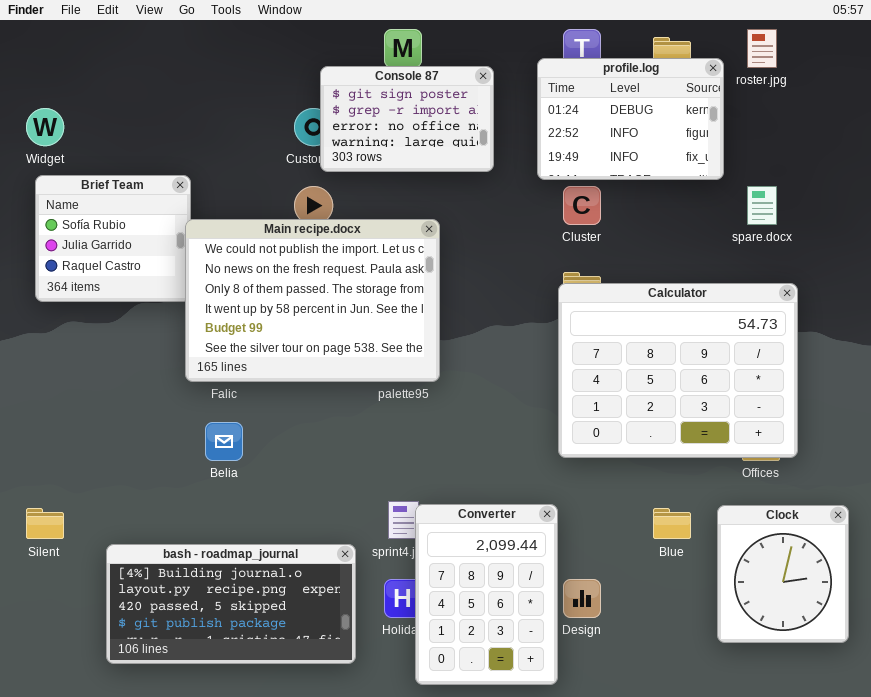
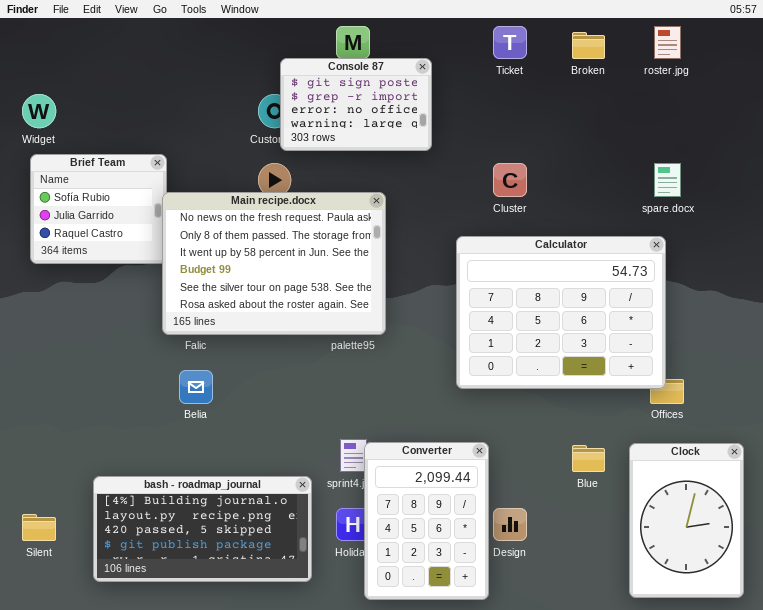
profile.log: [537,58,724,180] -> none, closed
Main recipe.docx: [185,219,440,382] -> [162,192,386,335], scrolled down 1 row
Calculator: [558,283,798,458] -> [456,236,666,389], moved
Clock: [717,505,849,643] -> [629,443,744,598], resized
Silent: [26,508,64,539] -> [22,514,56,541], moved

